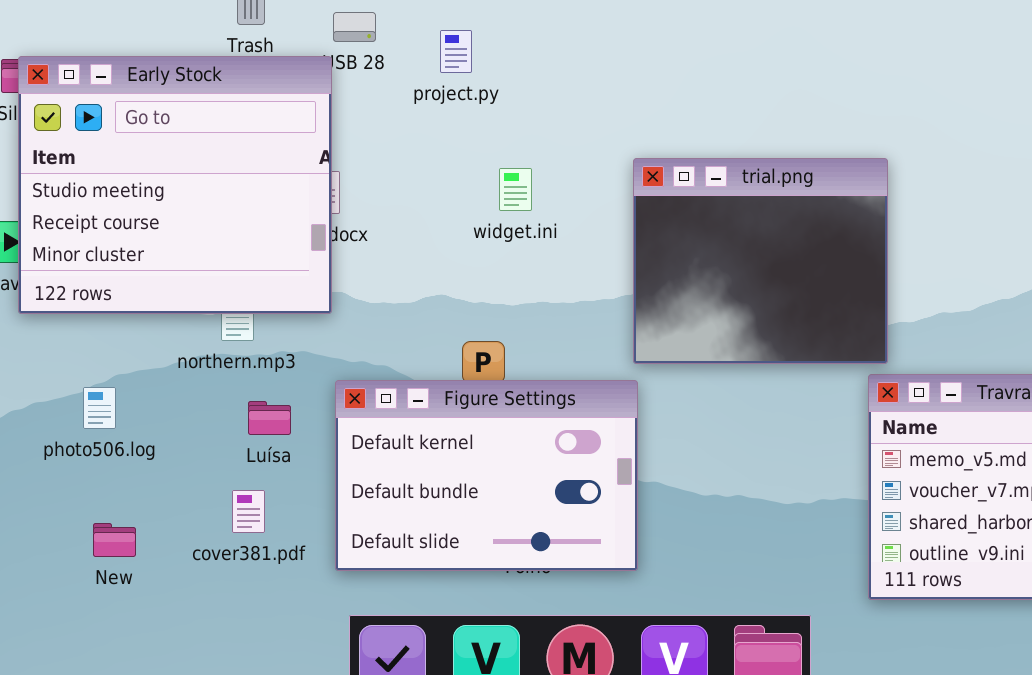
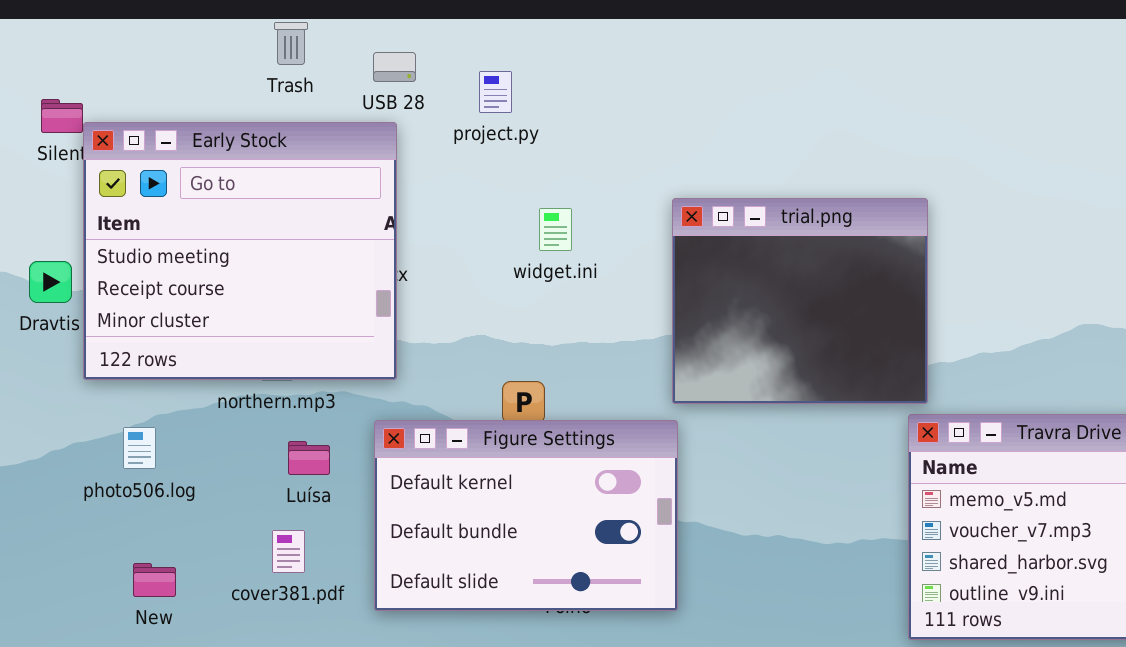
Early Stock: [18,56,332,314] -> [83,122,397,380], moved

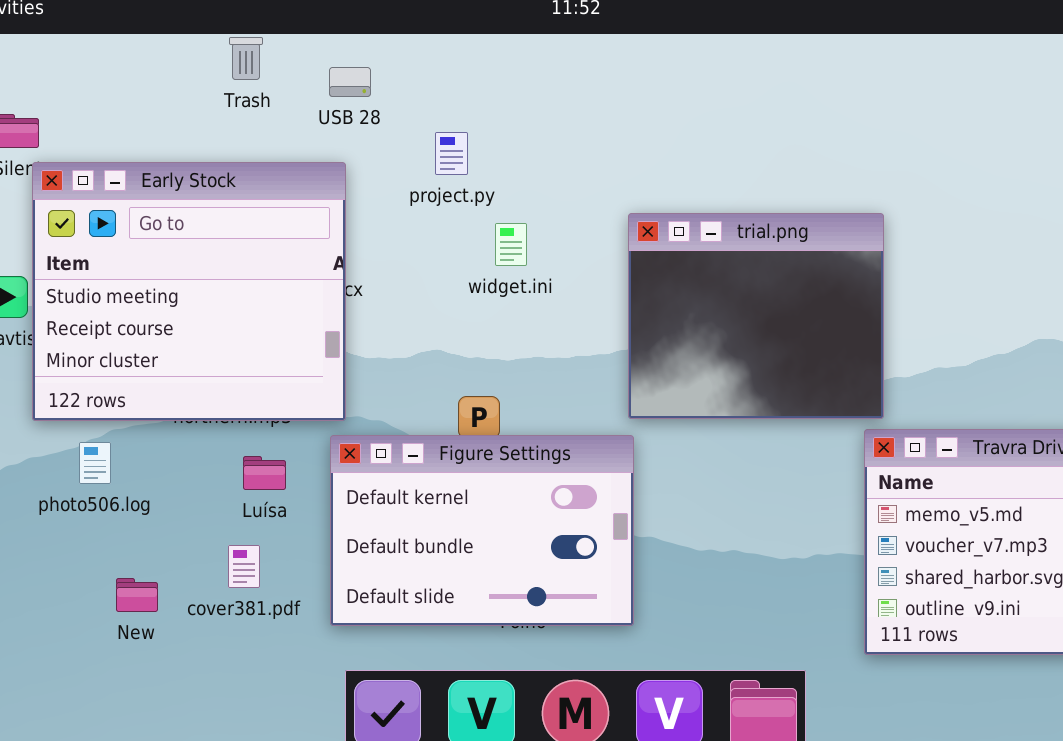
project.py: [479,71,512,113] -> [435,132,468,175], moved
Early Stock: [83,122,397,380] -> [32,162,346,421], moved
New: [133,563,176,597] -> [116,578,158,612], moved

